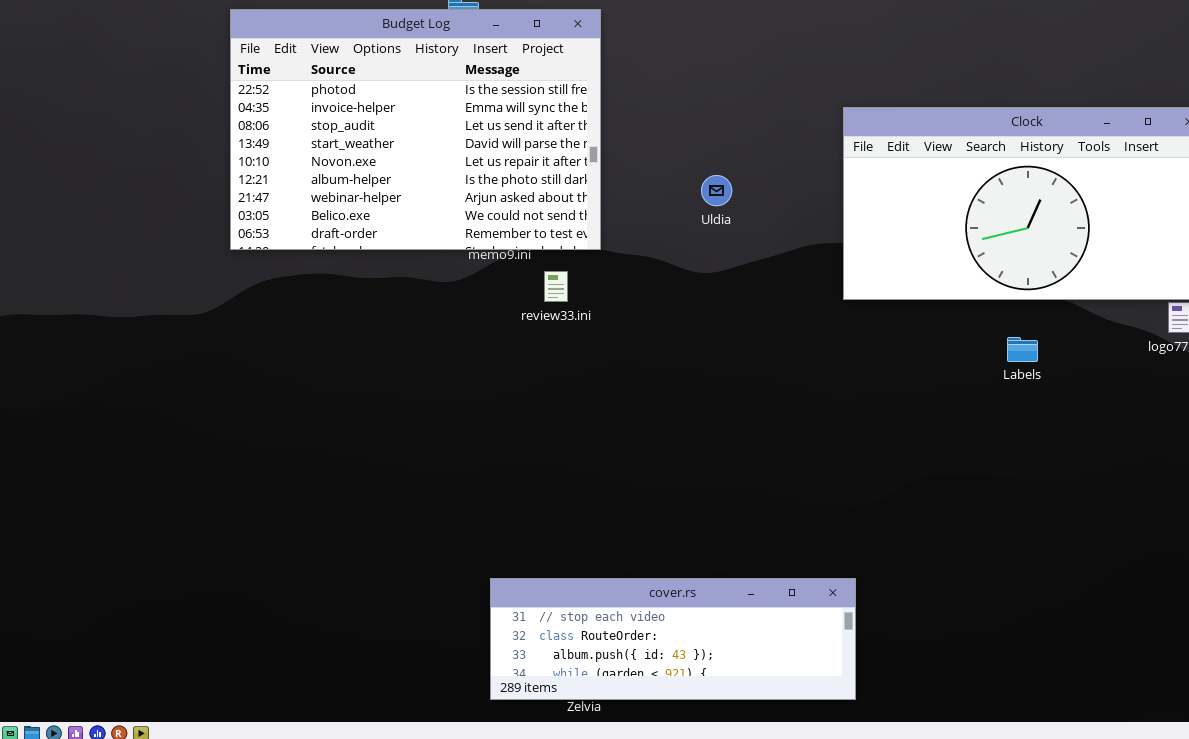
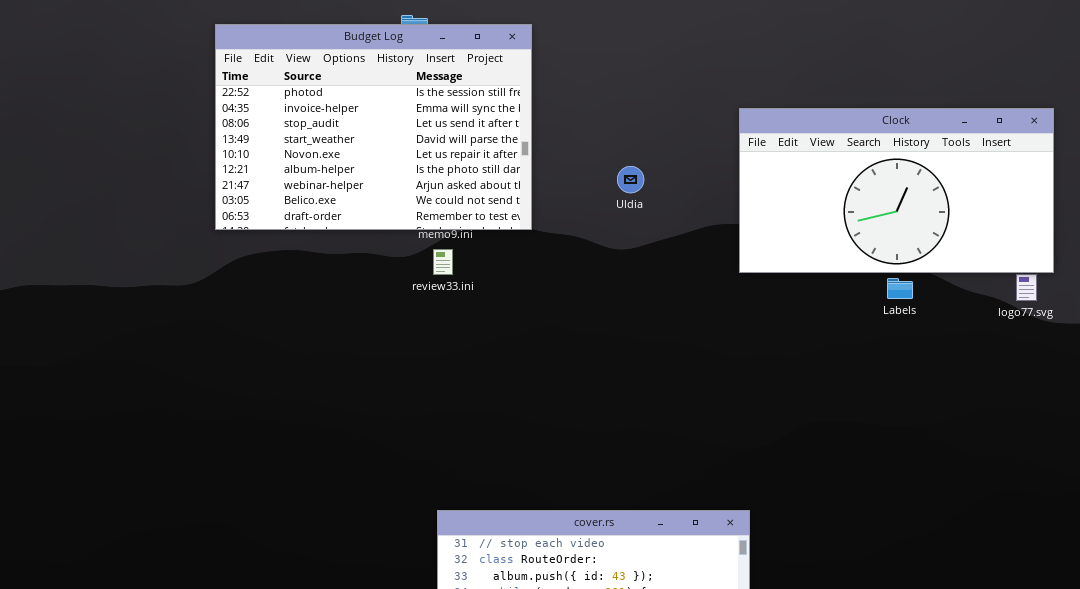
review33.ini: [544,271,568,302] -> [433,249,453,275], moved
Labels: [1007,337,1038,362] -> [887,278,913,299], moved

